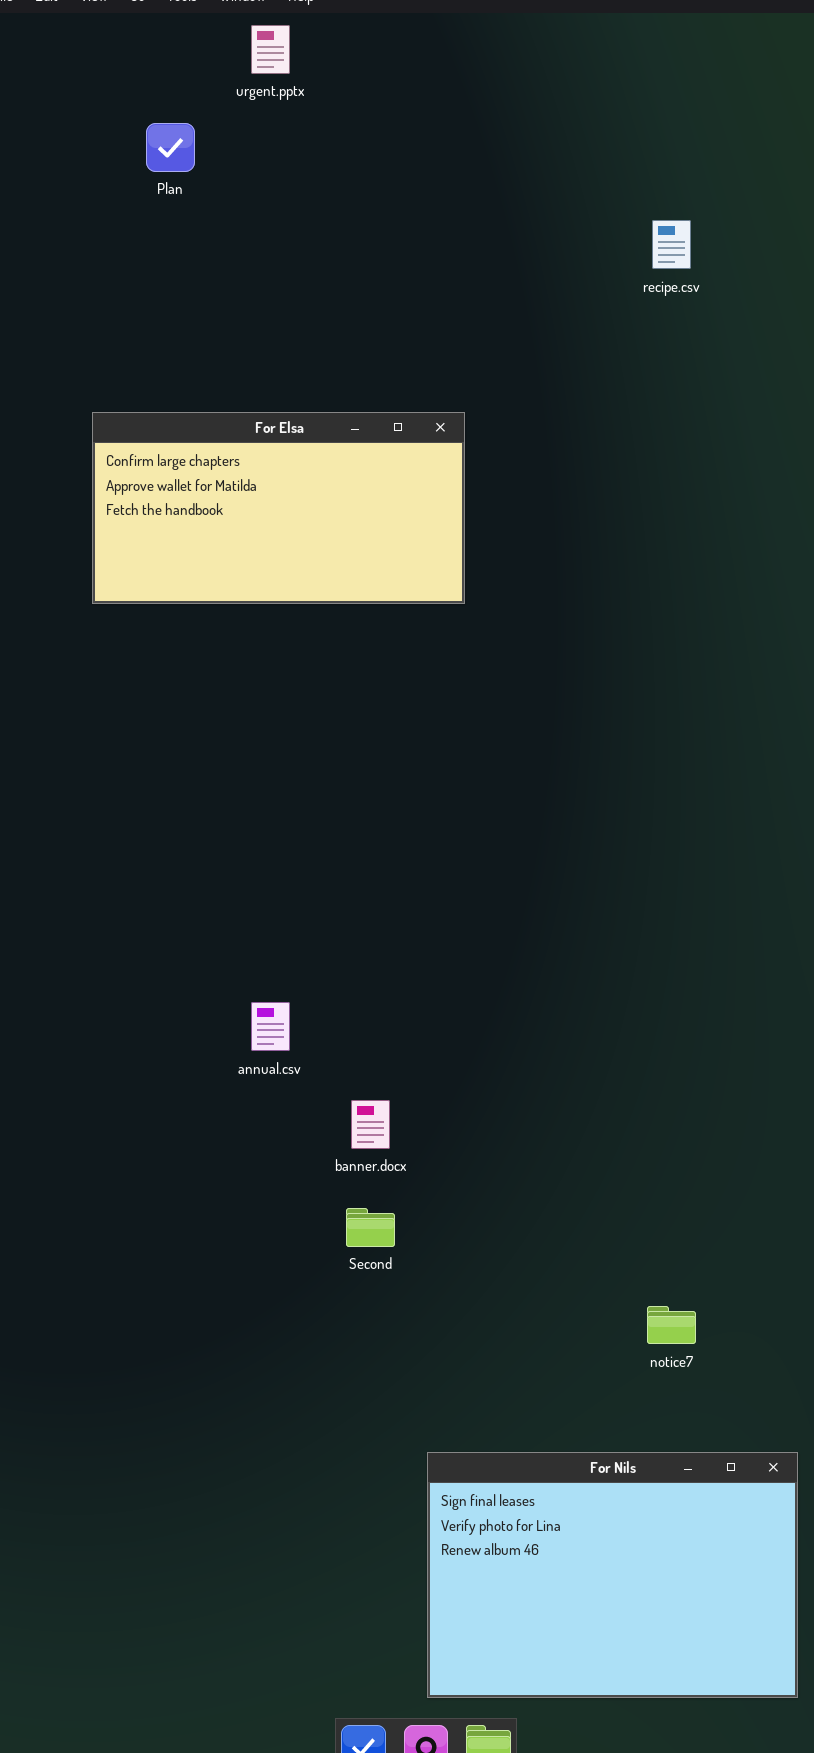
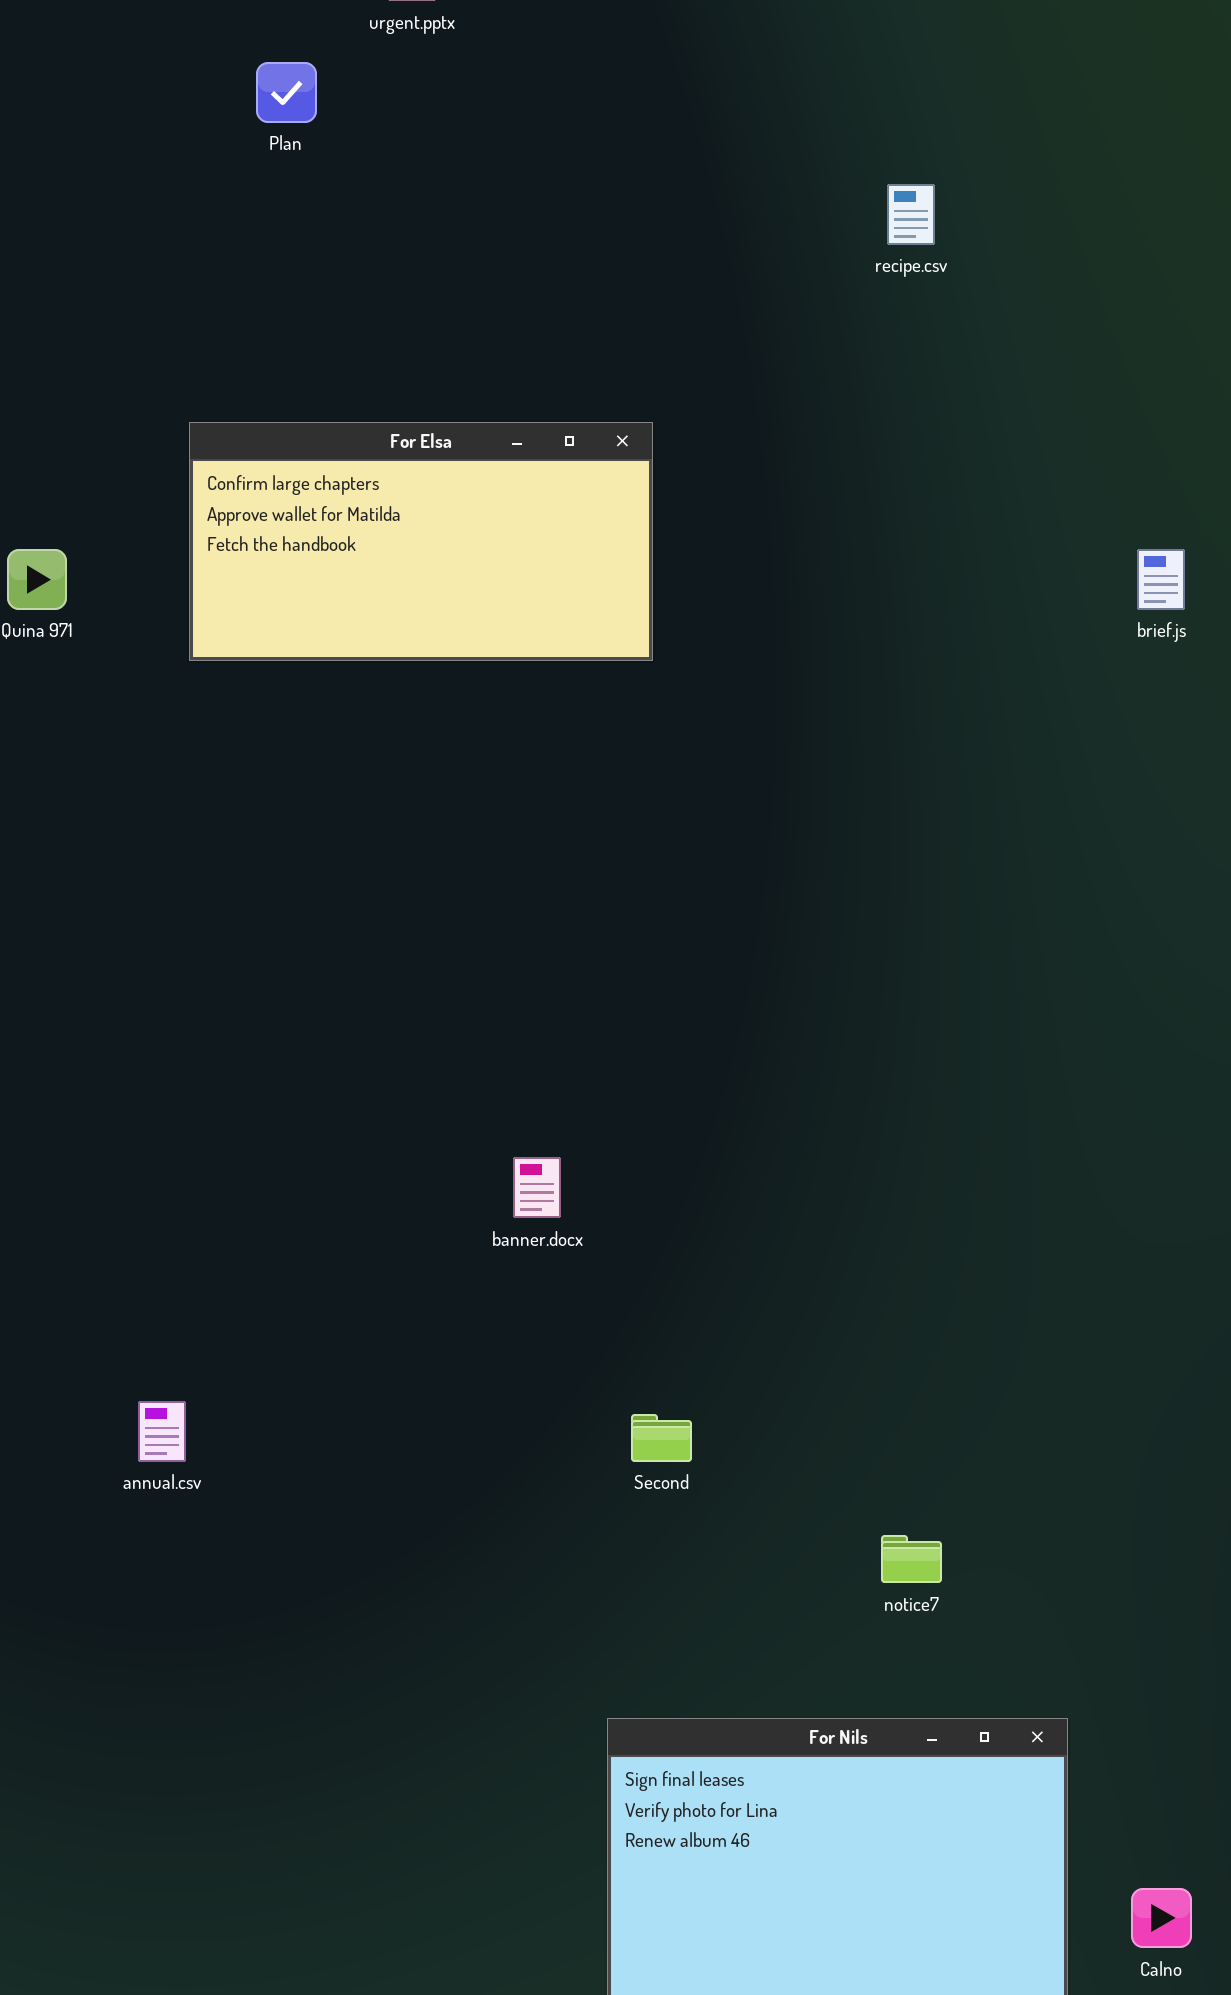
annual.csv: [251,1002,290,1051] -> [138,1401,186,1462], moved
banner.docx: [351,1100,390,1149] -> [513,1157,561,1218], moved
Second: [346,1208,395,1247] -> [631,1414,692,1462], moved

